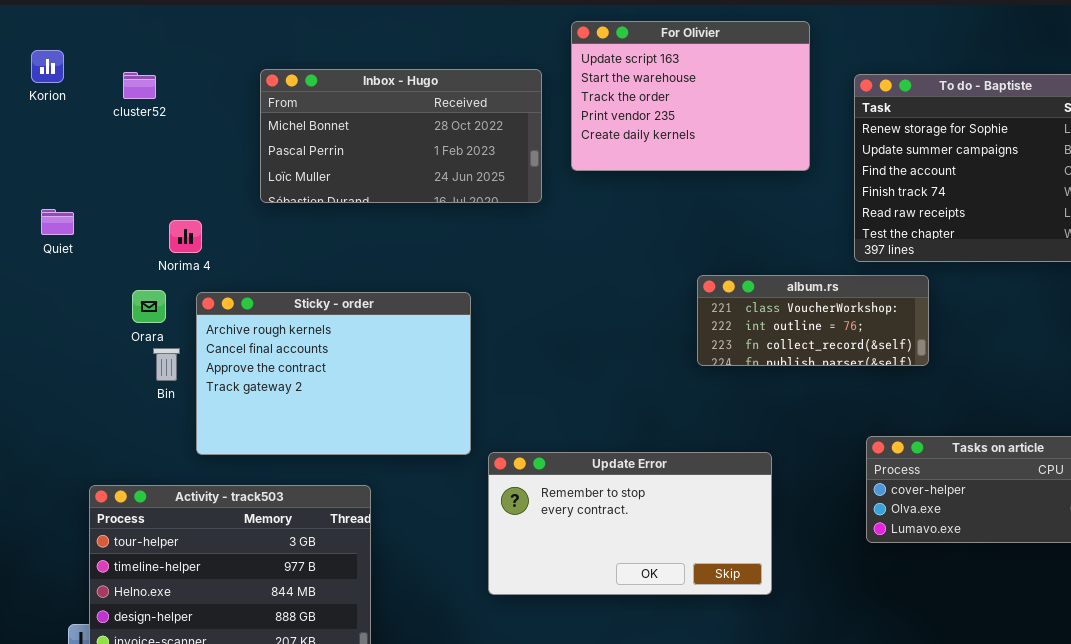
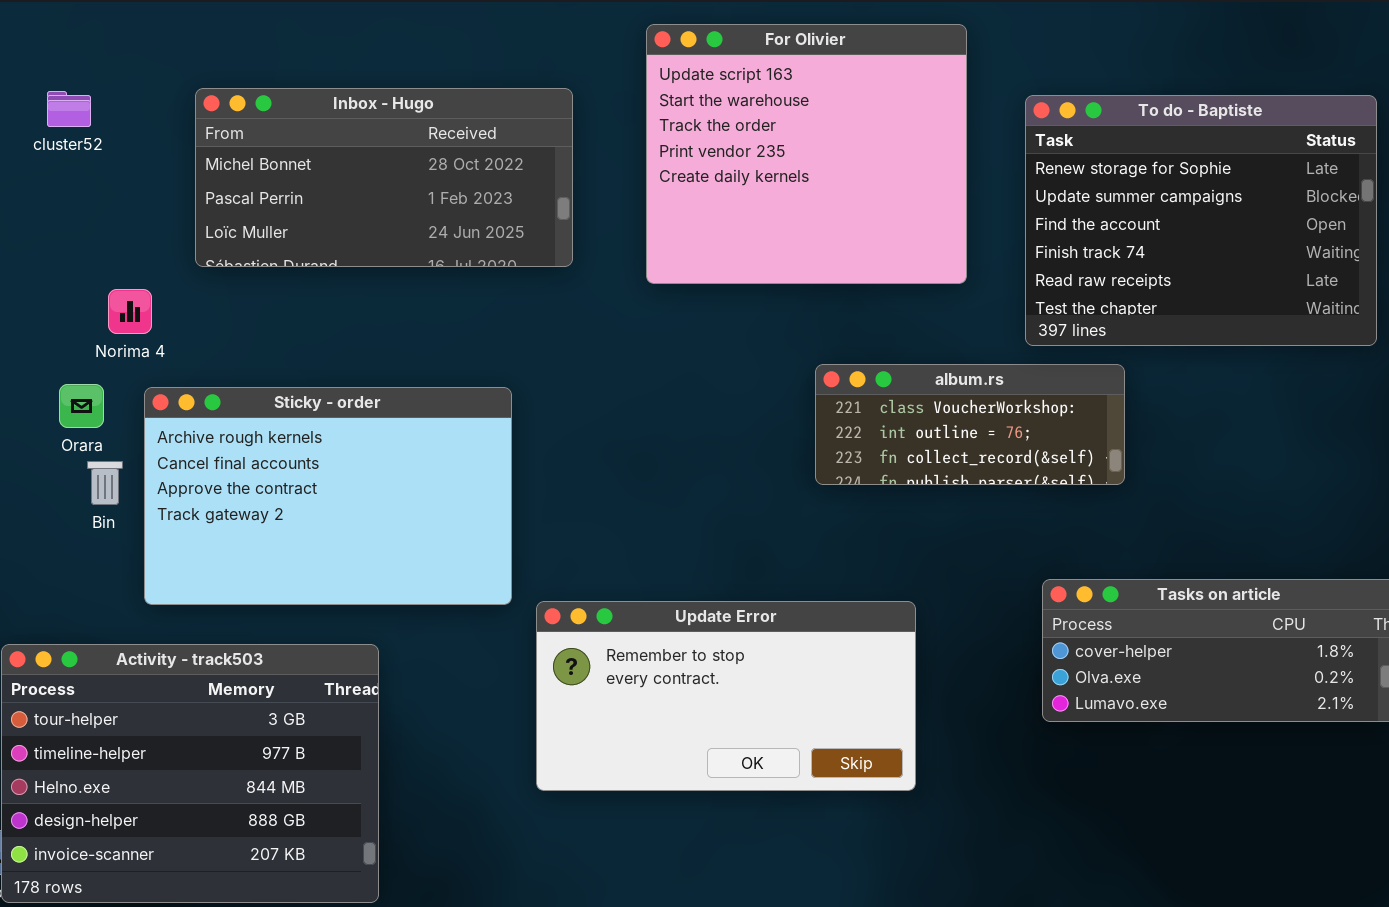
For Olivier: [571,21,810,171] -> [646,24,967,284], resized
Inbox - Hugo: [260,69,542,203] -> [195,88,573,267], moved

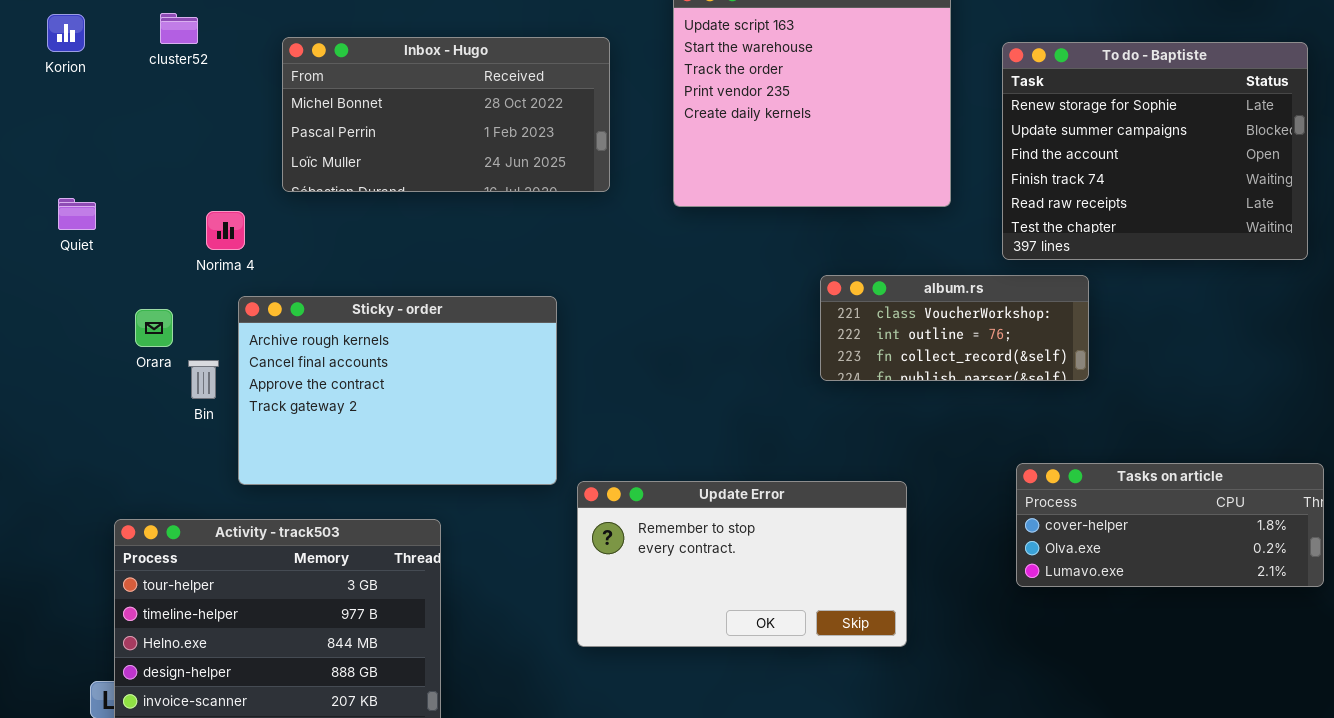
cluster52: [47,91,91,127] -> [160,13,198,44], moved
Orara: [59,384,104,428] -> [135,309,173,347], moved

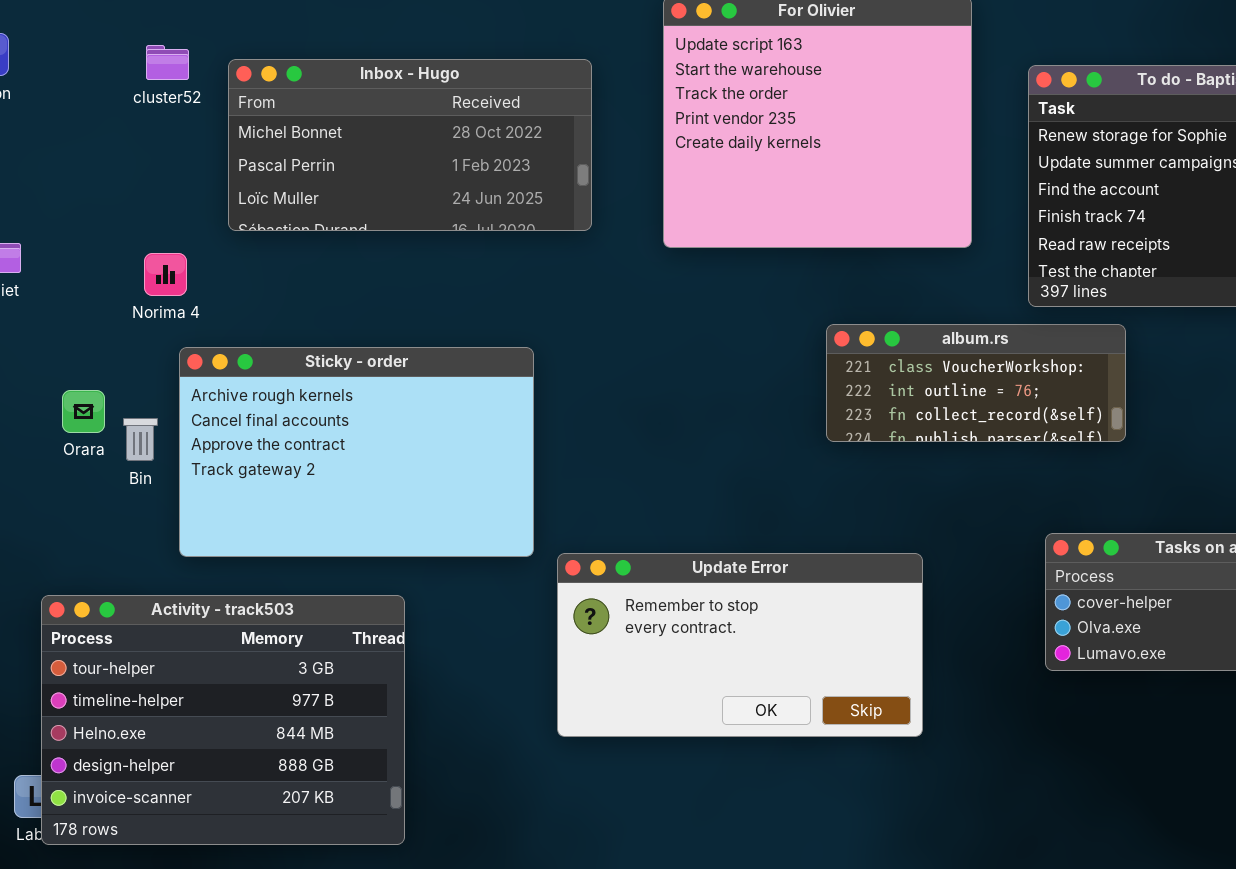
cluster52: [160,13,198,44] -> [146,45,189,80], moved
Orara: [135,309,173,347] -> [62,390,105,433], moved

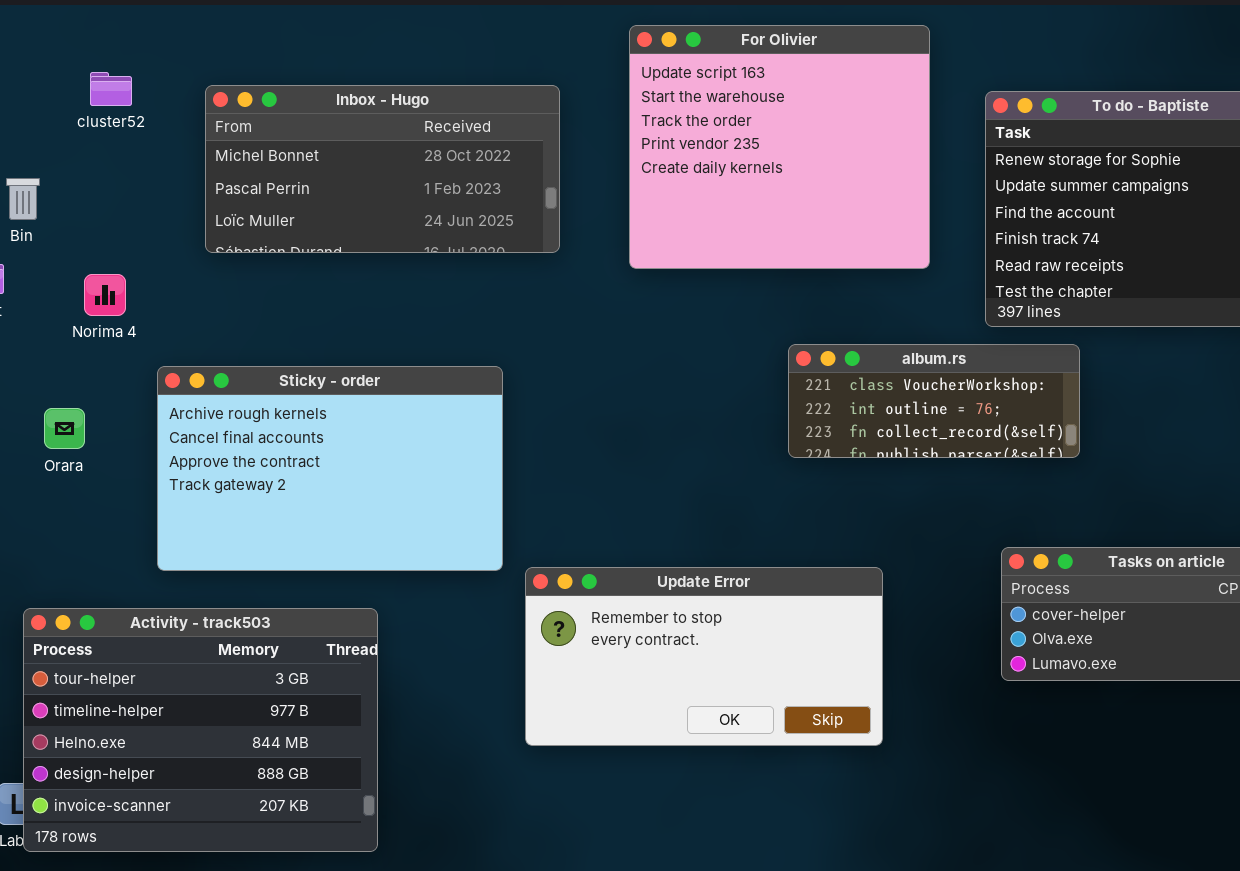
cluster52: [146,45,189,80] -> [90,72,132,106], moved
Norima 4: [144,253,187,296] -> [84,274,126,316], moved
Bin: [123,418,158,461] -> [6,178,40,220], moved

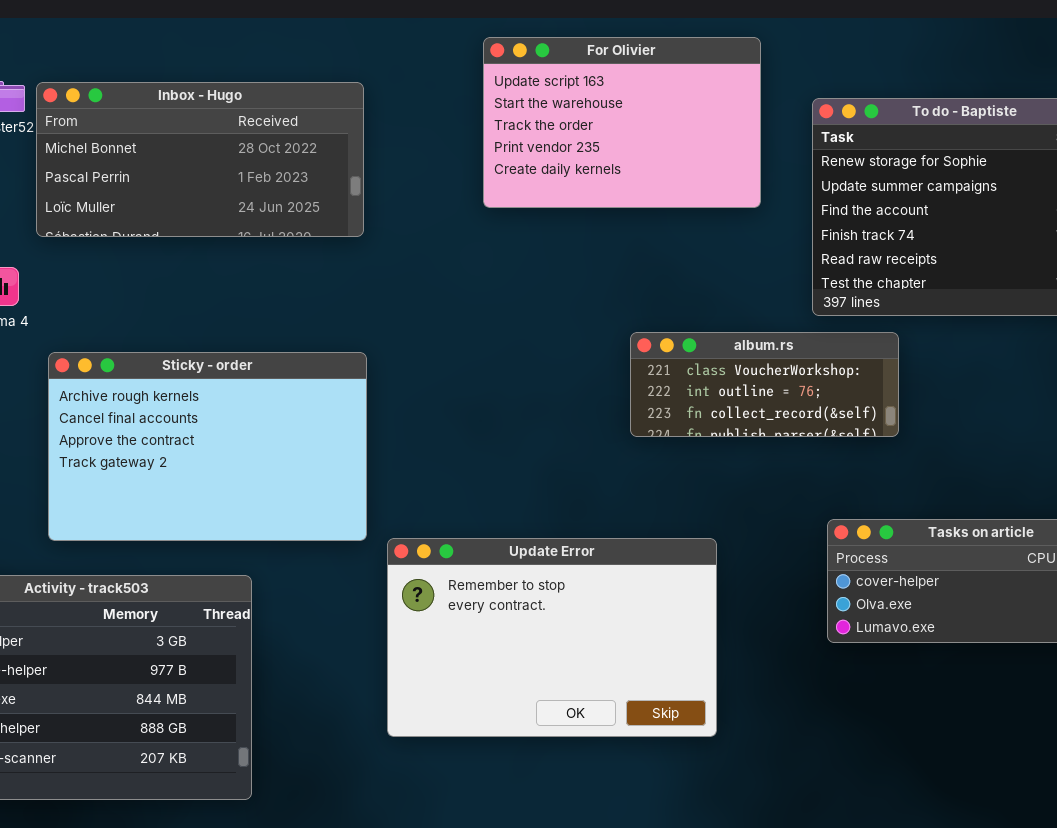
For Olivier: [629,25,930,269] -> [483,37,761,208], resized
Inbox - Hugo: [205,85,560,253] -> [36,82,364,237], moved
Update Error: [525,567,883,746] -> [387,538,717,737], resized

